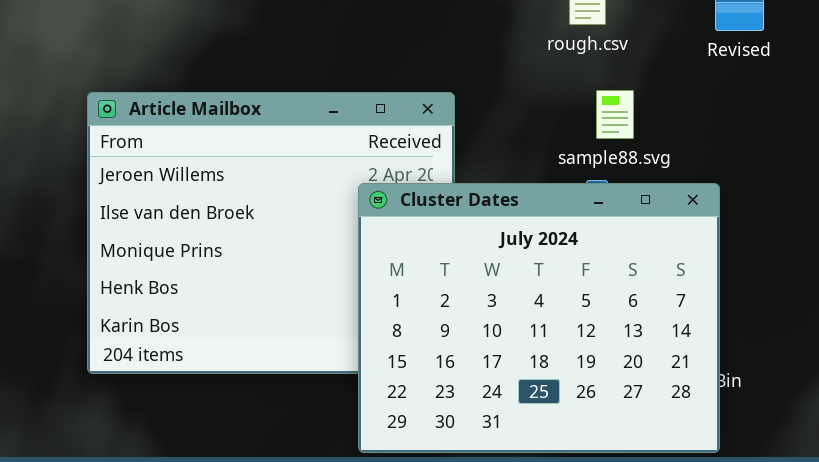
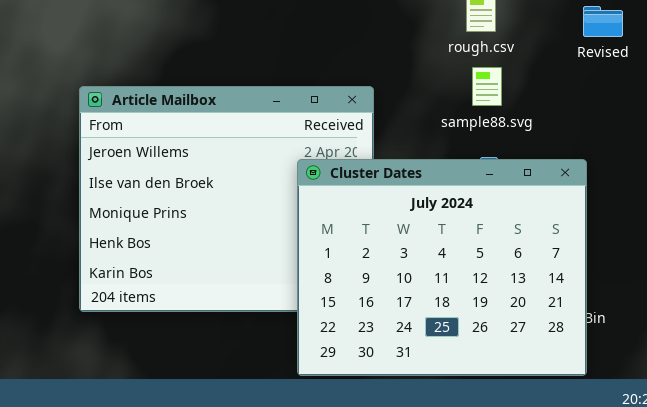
sample88.svg: [596,90,634,139] -> [472,67,502,106], moved

